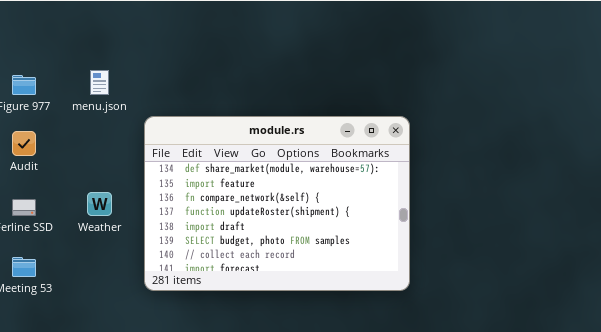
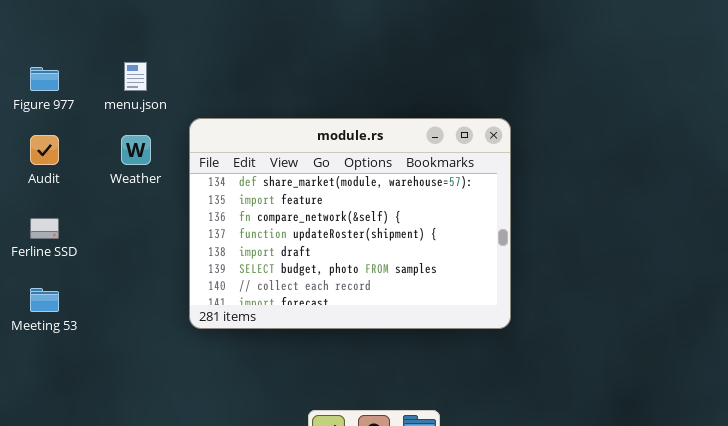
Weather: [87,192,112,216] -> [121,135,151,165], moved

